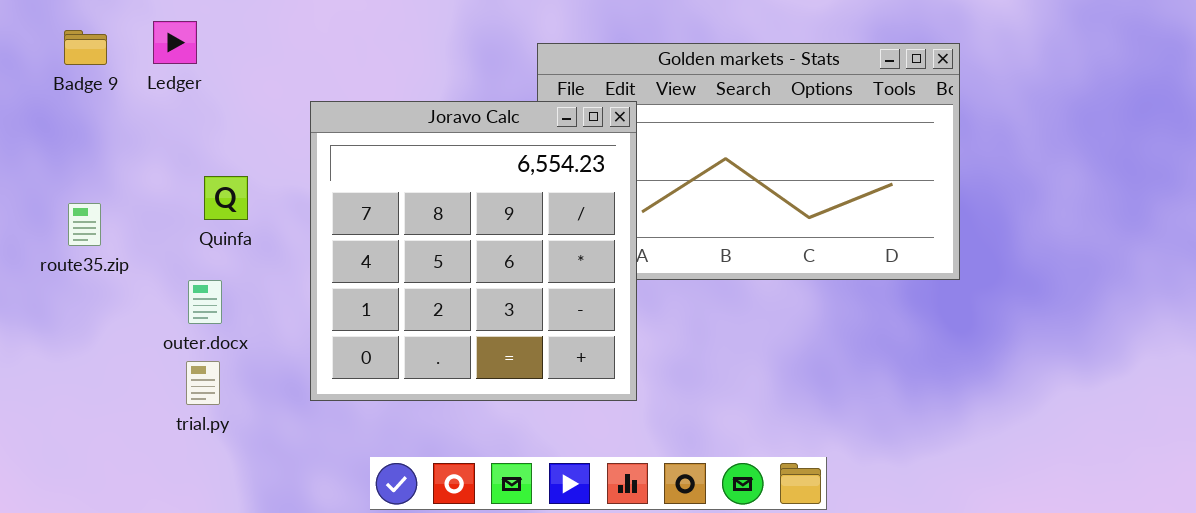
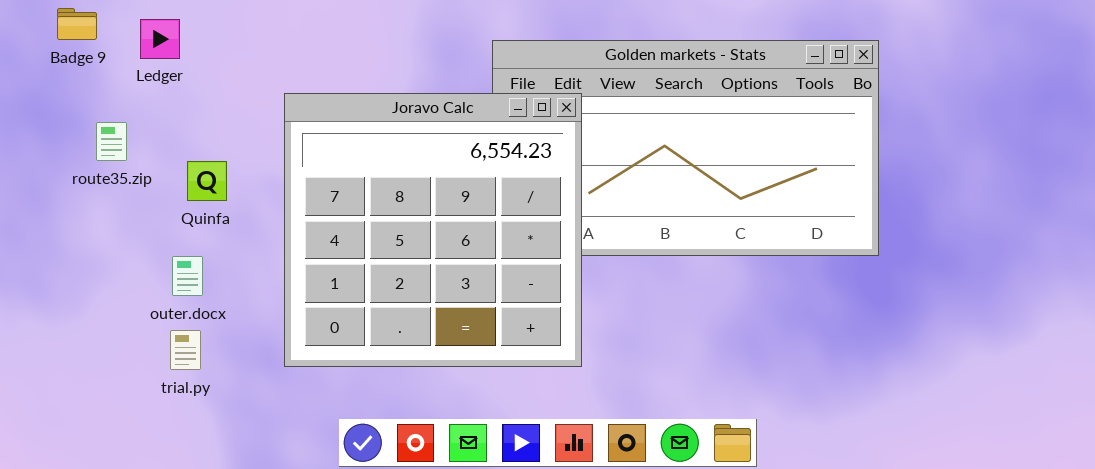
Badge 9: [64,30,107,65] -> [57,8,97,40], moved
route35.zip: [68,203,101,246] -> [96,122,127,161], moved

